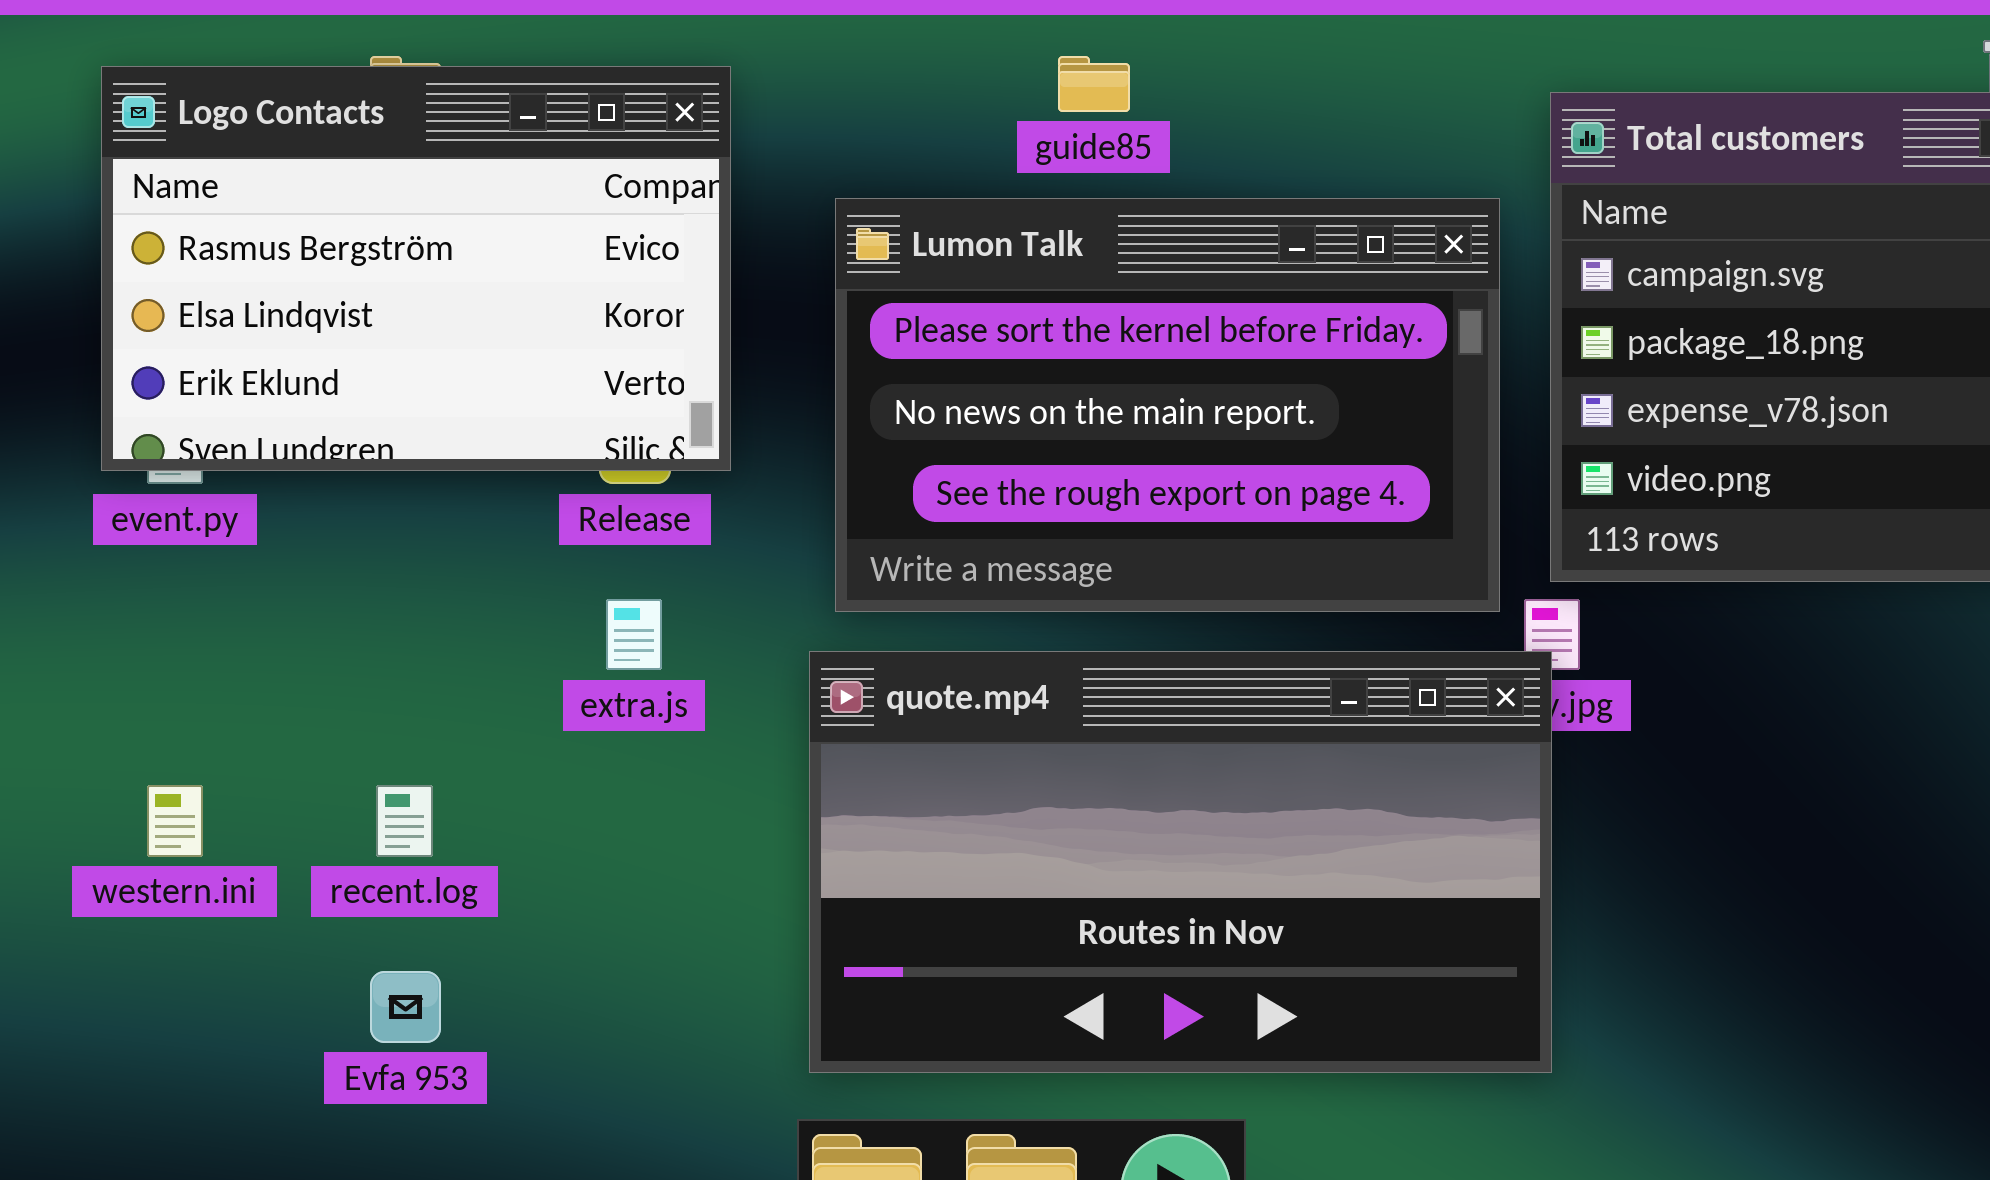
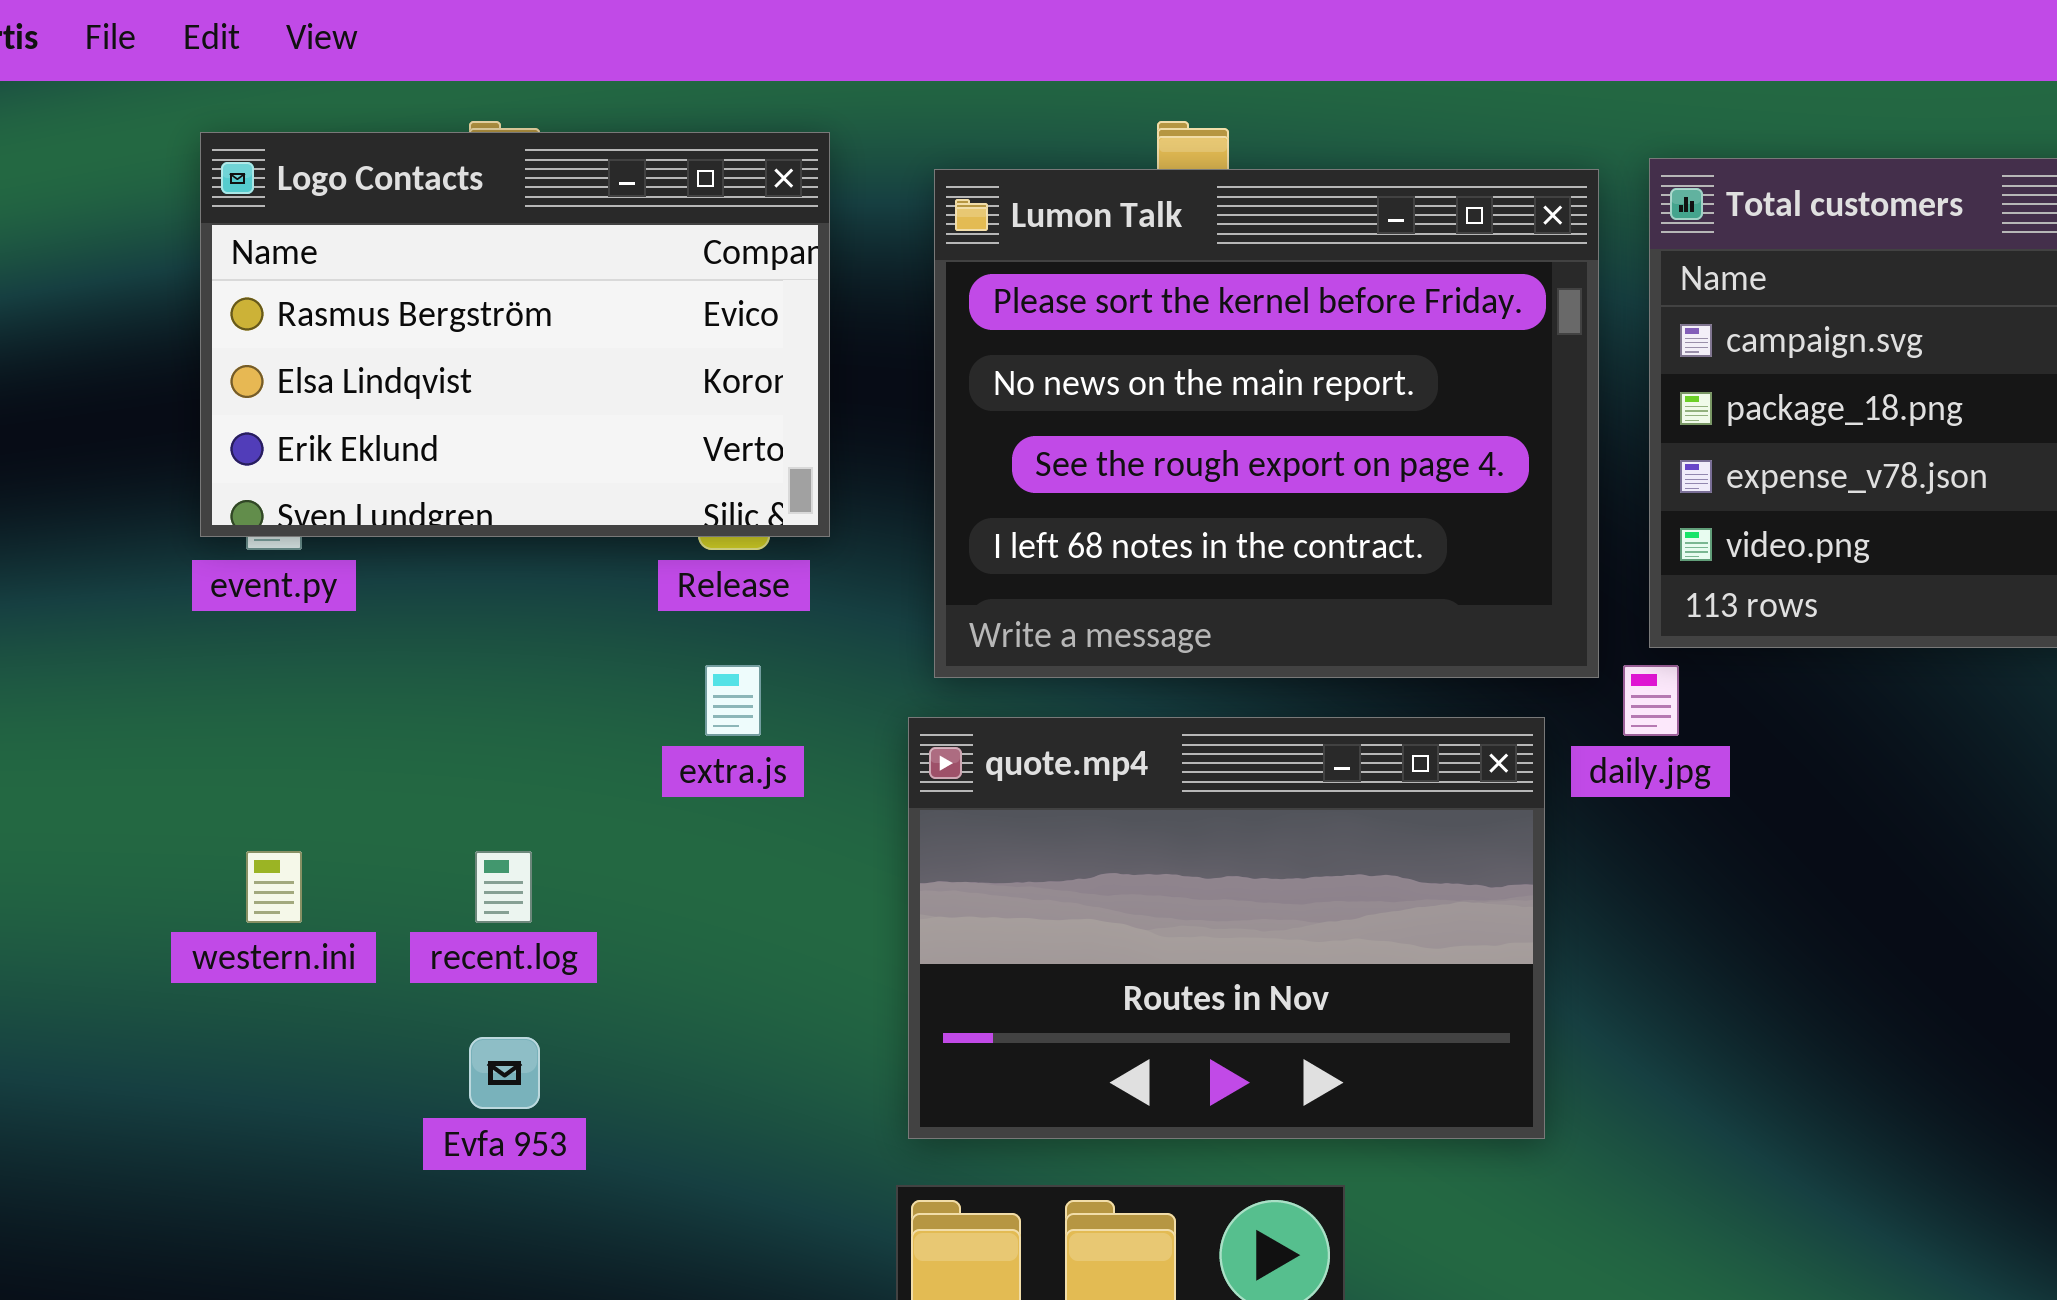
Lumon Talk: [835,198,1500,612] -> [934,169,1599,678], resized
quote.mp4: [809,651,1552,1073] -> [908,717,1545,1139], resized

